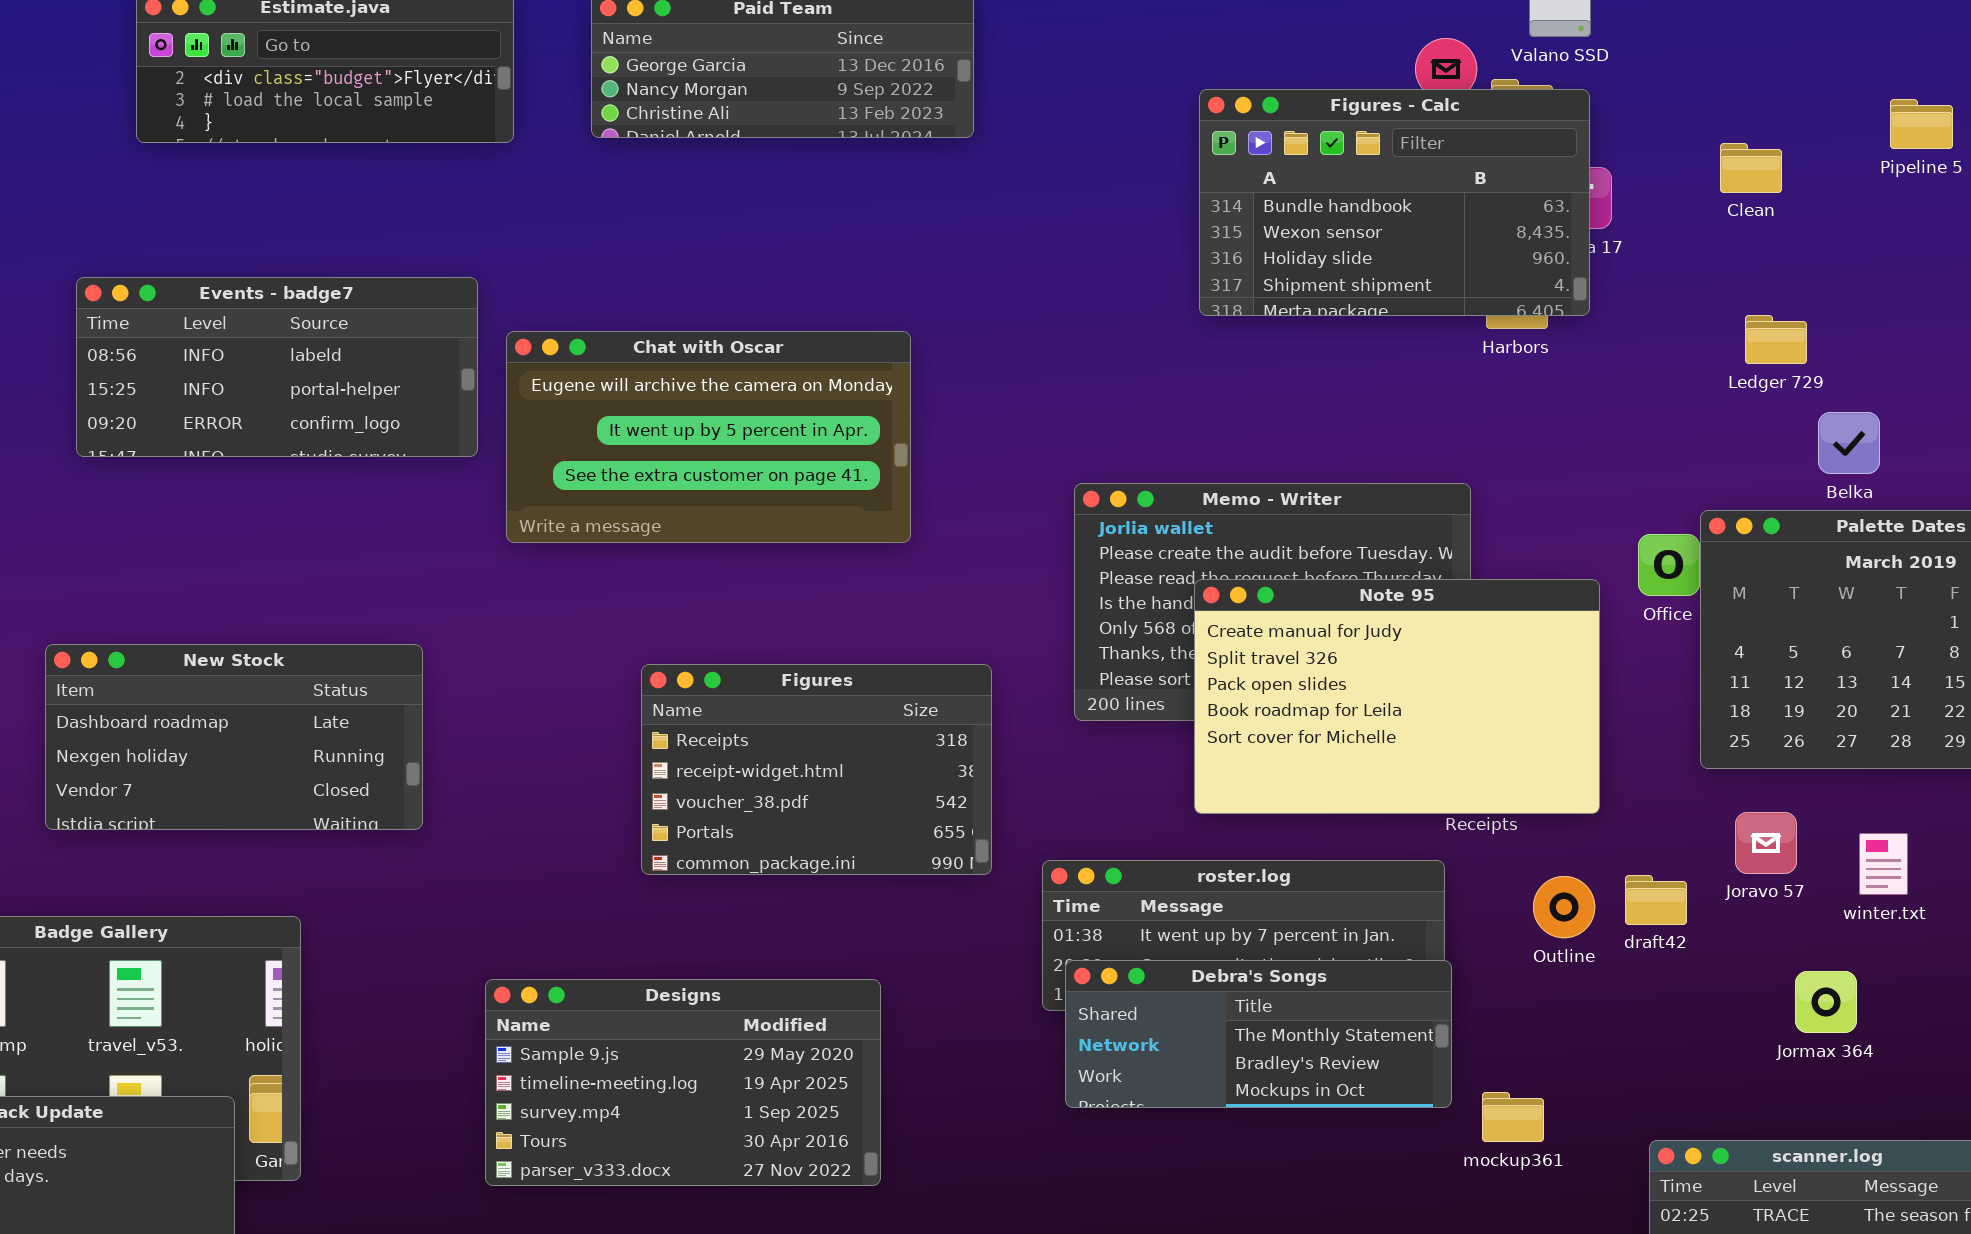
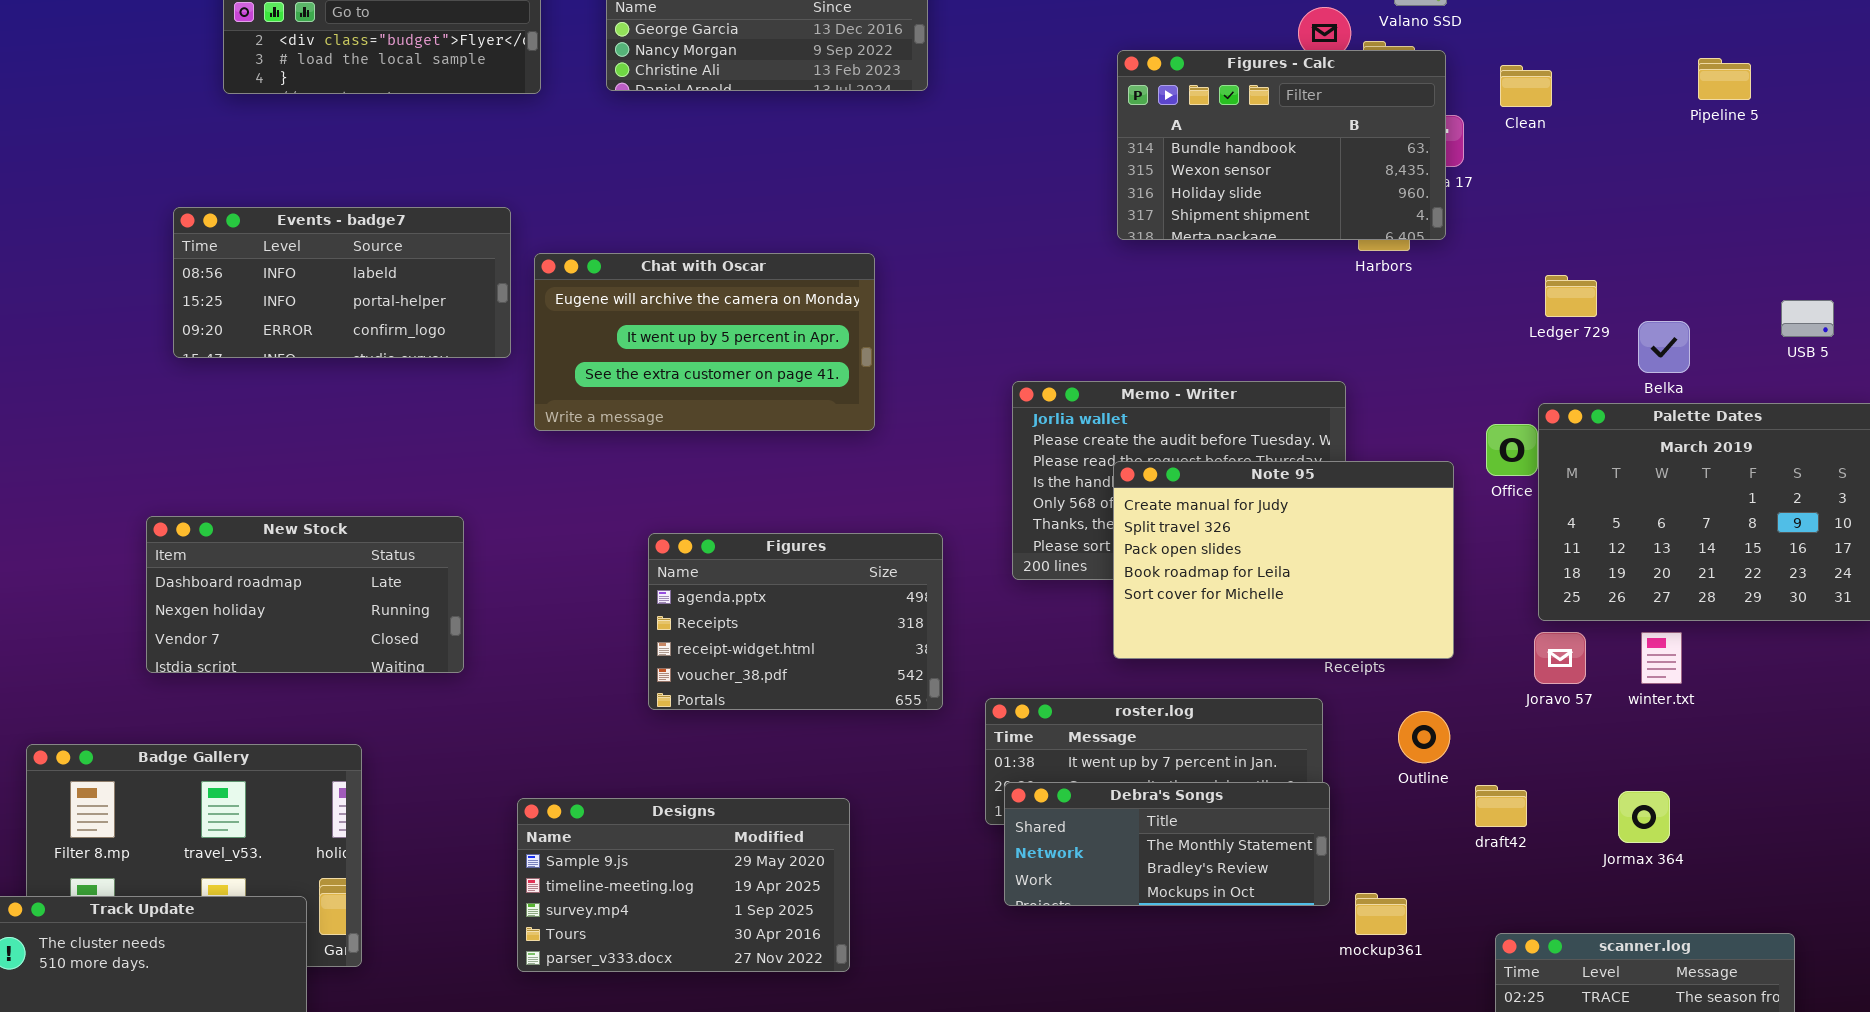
Clean: [1720,143,1782,193] -> [1500,65,1552,107], moved
Ledger 729: [1745,315,1807,364] -> [1545,275,1597,317], moved
Figures: [641,664,992,875] -> [648,533,943,710], scrolled up 1 row
Joravo 57: [1735,812,1797,874] -> [1534,632,1586,684], moved
winter.txt: [1859,833,1908,895] -> [1641,632,1682,684], moved
draft42: [1625,875,1687,925] -> [1475,785,1527,827], moved

